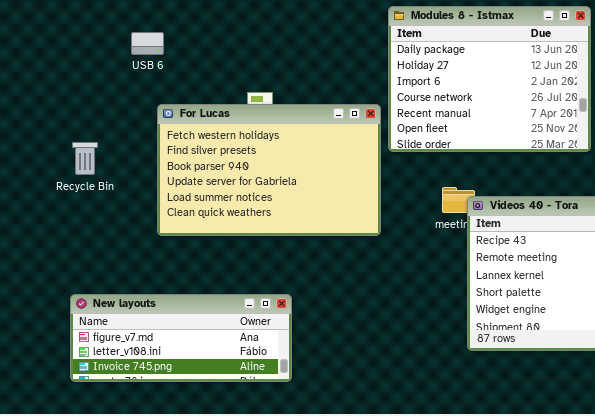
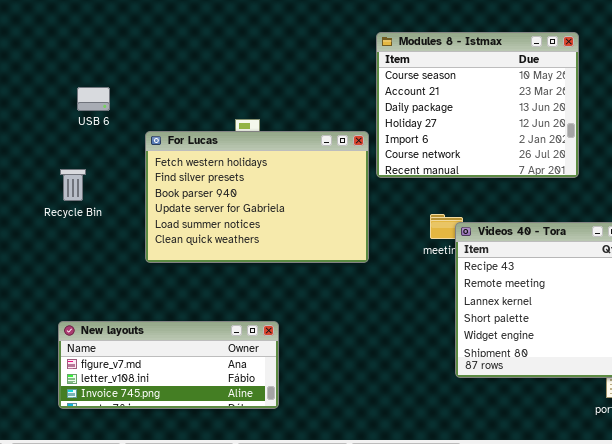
Modules 8 - Istmax: [388,6,591,152] -> [376,32,579,178], scrolled up 2 rows
USB 6: [131,32,164,55] -> [77,87,110,111], moved

